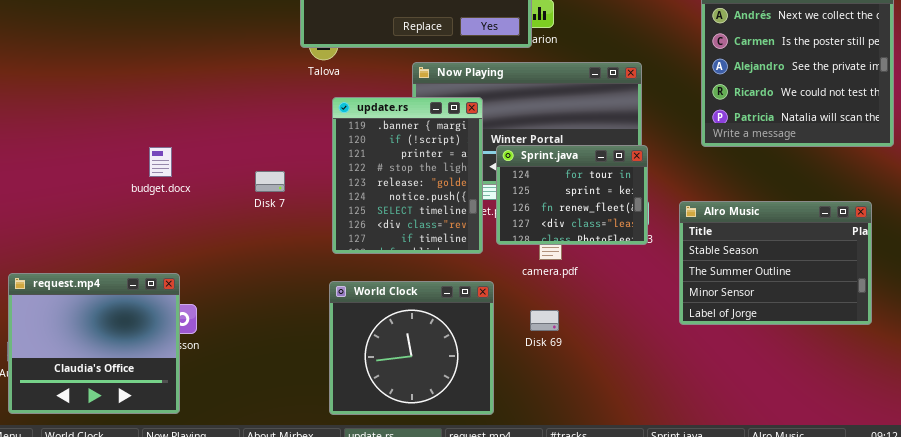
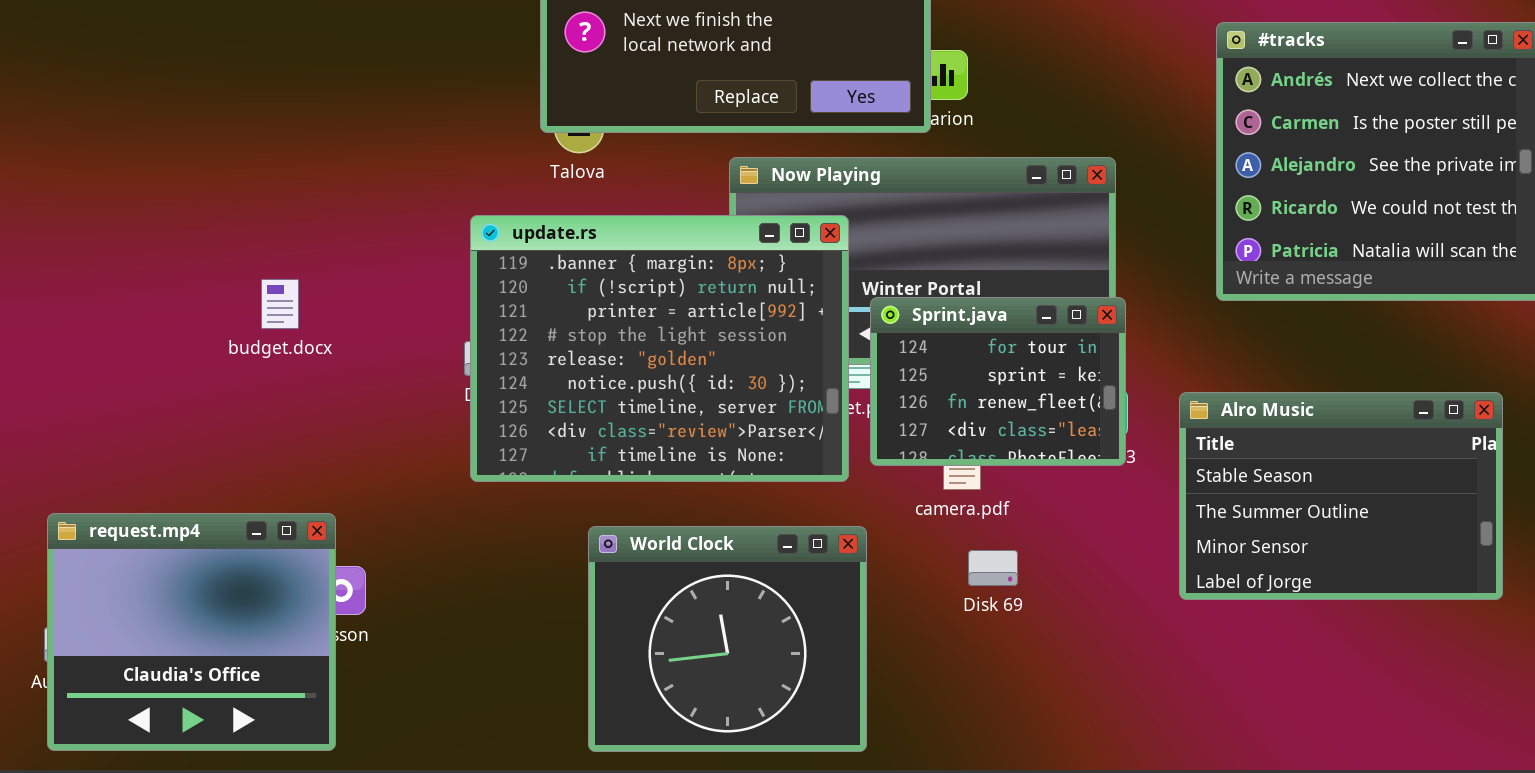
update.rs: [332,97,483,254] -> [470,215,849,482], resized
budget.docx: [149,147,172,177] -> [261,279,299,329], moved
Disk 69: [530,310,559,331] -> [968,550,1018,586], moved

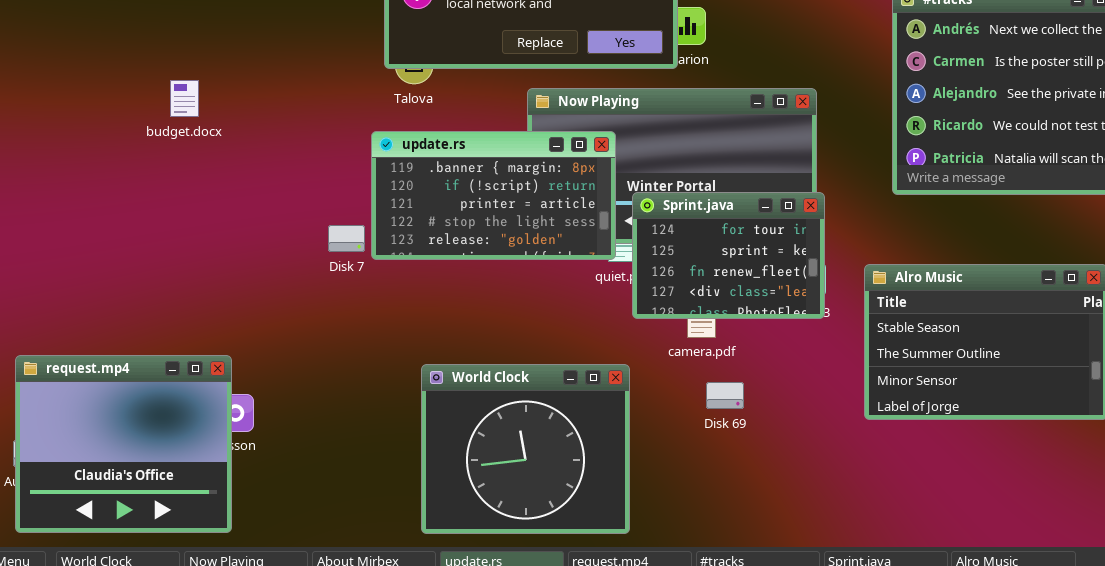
update.rs: [470,215,849,482] -> [371,131,616,260], resized
budget.docx: [261,279,299,329] -> [170,80,199,117], moved

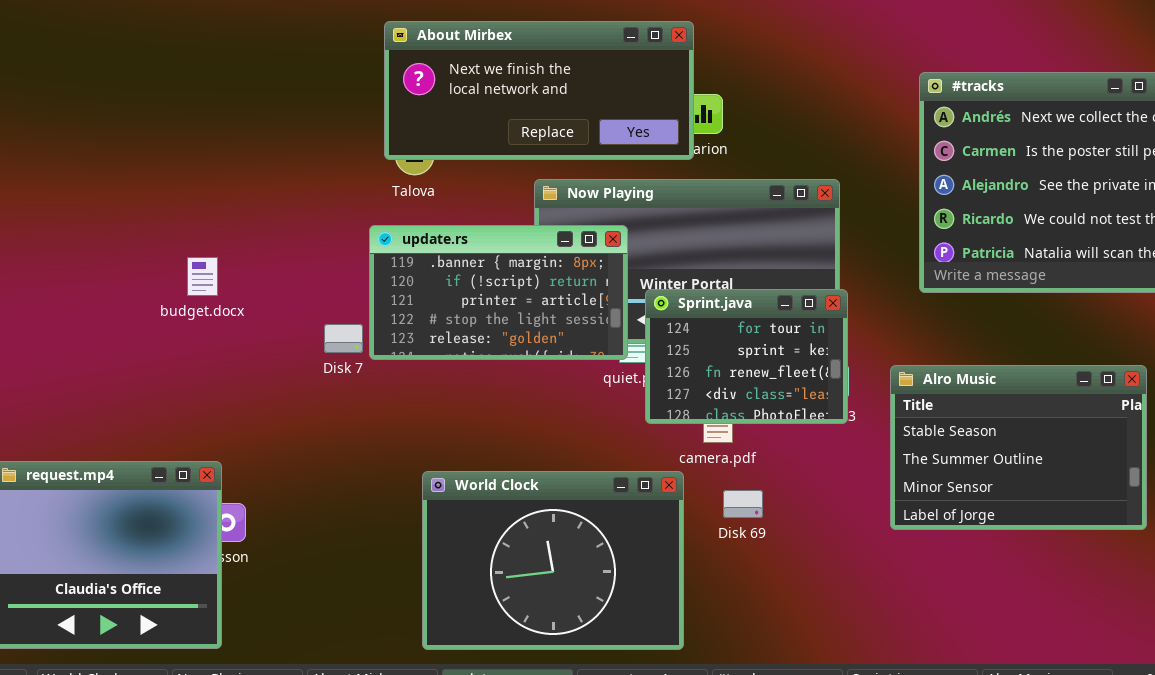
budget.docx: [170,80,199,117] -> [187,257,218,296], moved
World Clock: [421,364,630,534] -> [422,471,684,650], resized

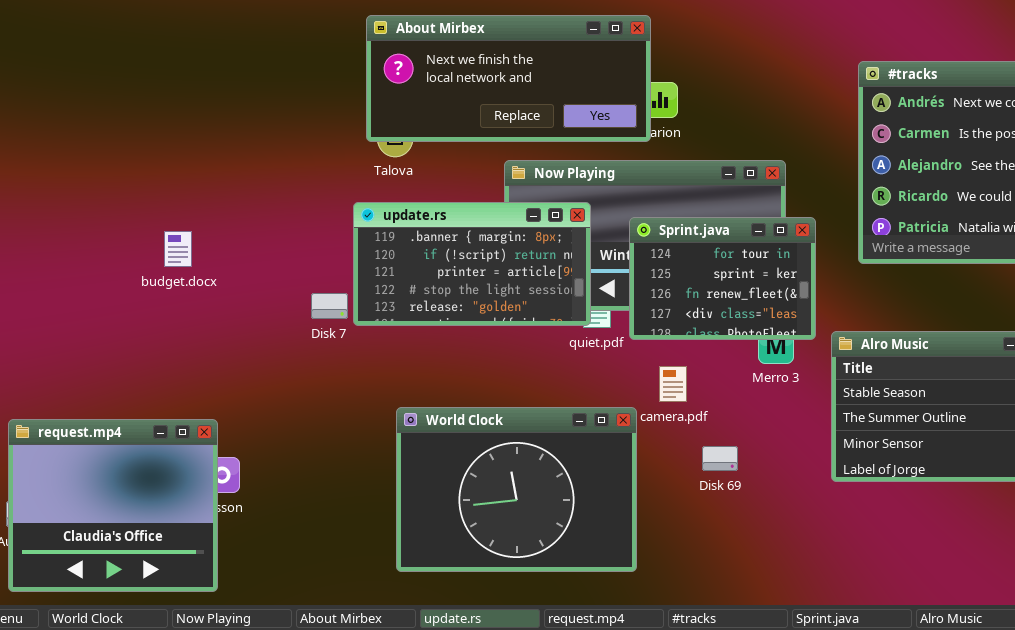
budget.docx: [187,257,218,296] -> [164,231,192,267], moved
Sprint.java: [645,289,848,424] -> [629,217,816,340], moved
World Clock: [422,471,684,650] -> [396,407,637,572], moved
Disk 69: [723,490,763,518] -> [702,446,738,471], moved

